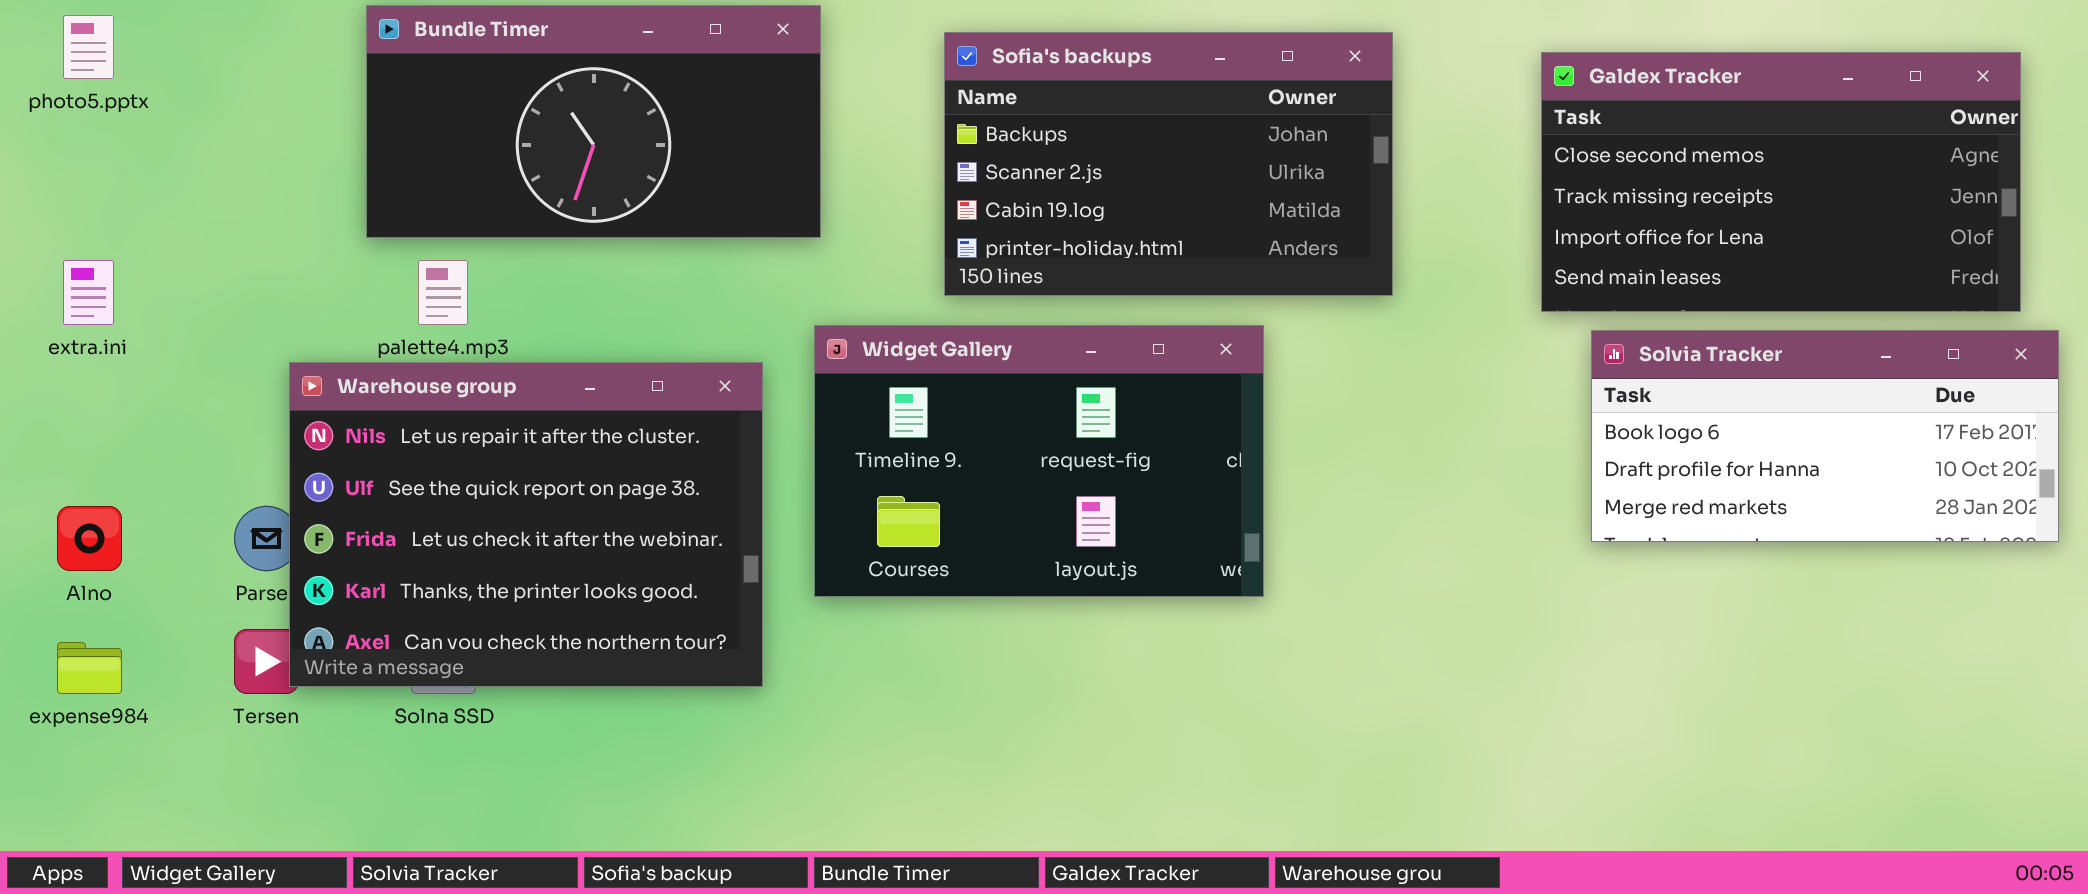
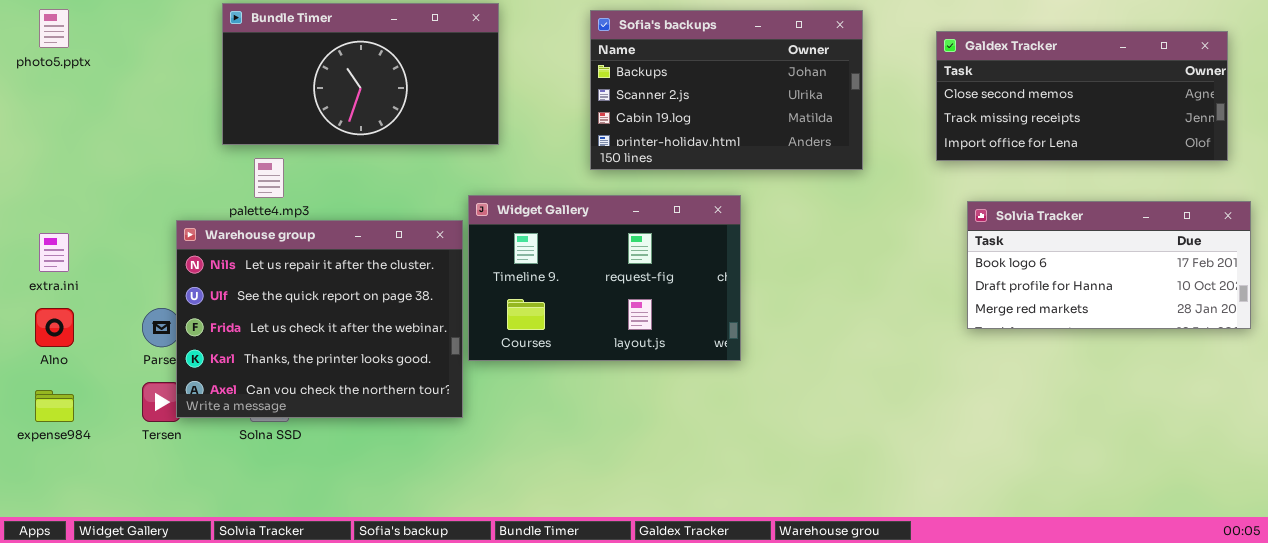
Sofia's backups: [944,32,1393,296] -> [590,10,863,170], moved
Galdex Tracker: [1541,52,2021,312] -> [936,31,1228,161], resized
extra.ini: [63,260,114,325] -> [39,233,69,272], moved
Widget Gallery: [814,325,1264,597] -> [468,195,741,361], moved

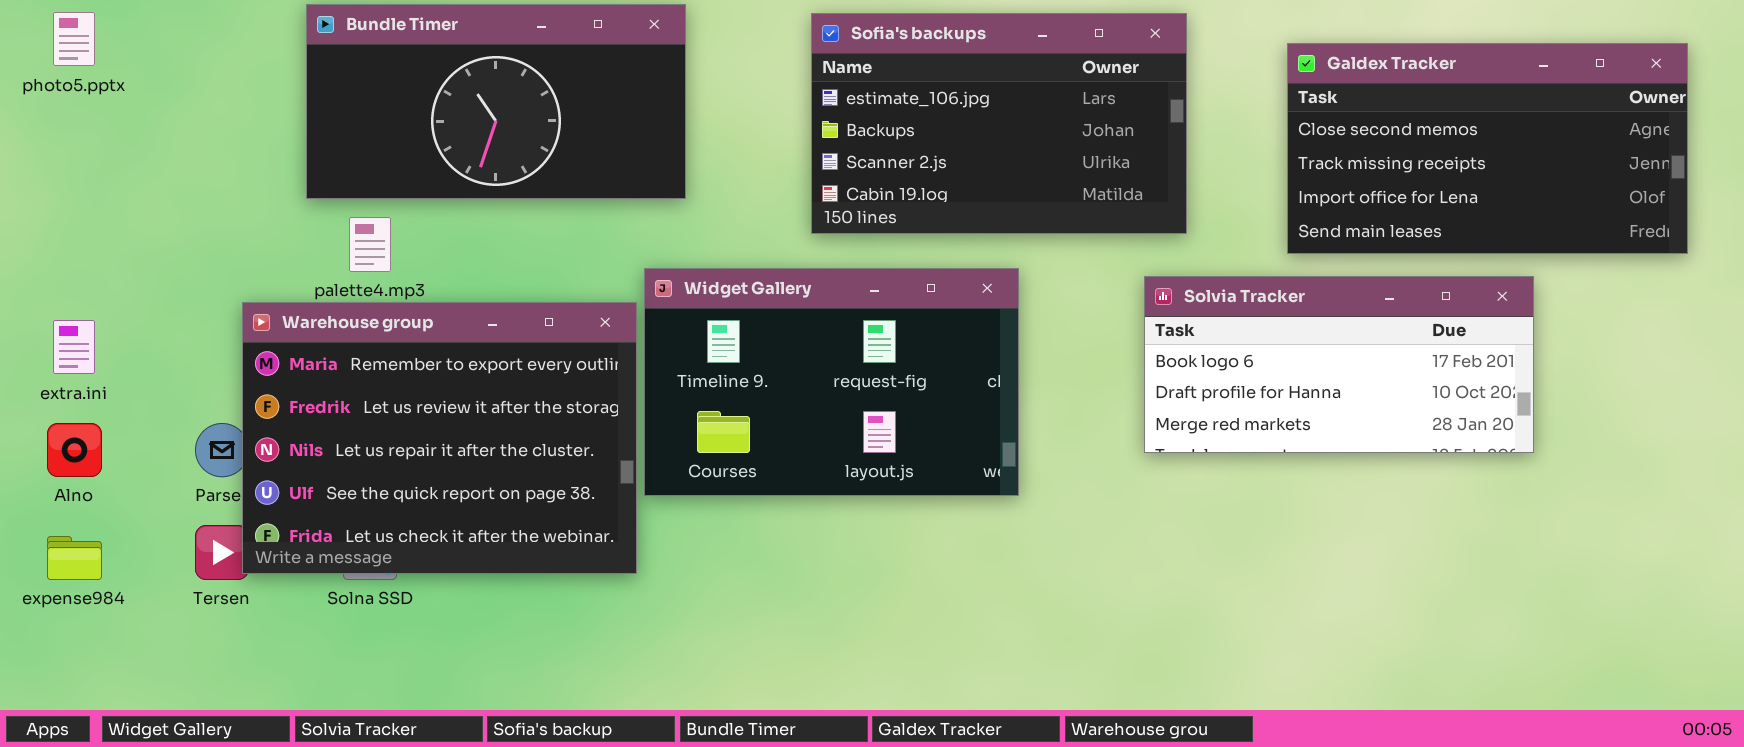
Sofia's backups: [590,10,863,170] -> [811,13,1187,234], scrolled up 1 row
Galdex Tracker: [936,31,1228,161] -> [1287,43,1688,254], resized
Solvia Tracker: [967,201,1251,329] -> [1144,276,1534,453], moved
Warehouse group: [176,220,463,418] -> [242,302,637,574], scrolled up 2 rows

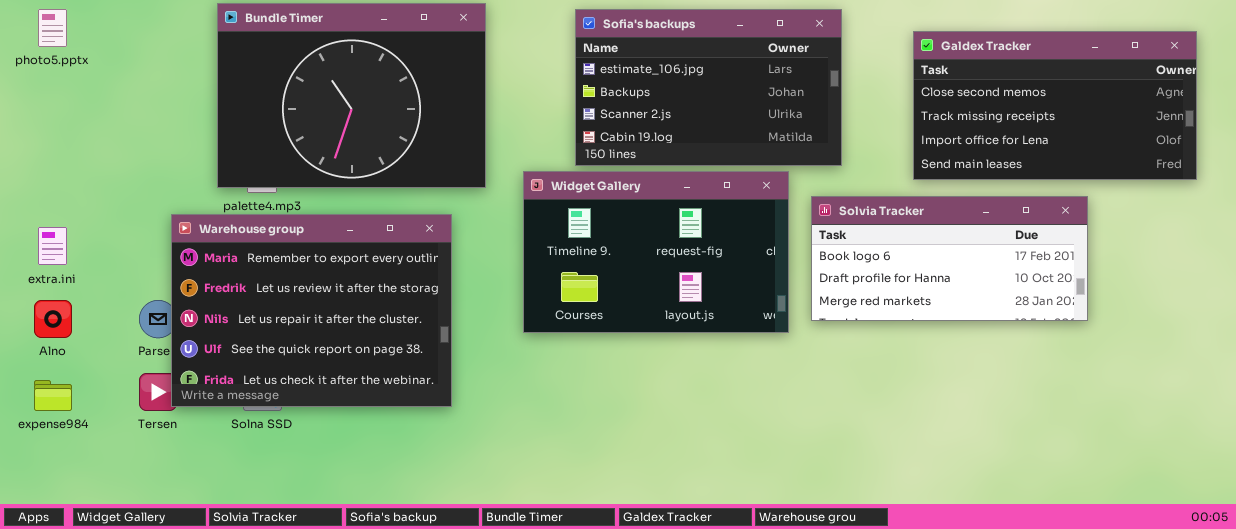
Bundle Timer: [306,4,686,199] -> [217,3,486,188], resized
Widget Gallery: [644,268,1019,496] -> [523,171,789,333], moved

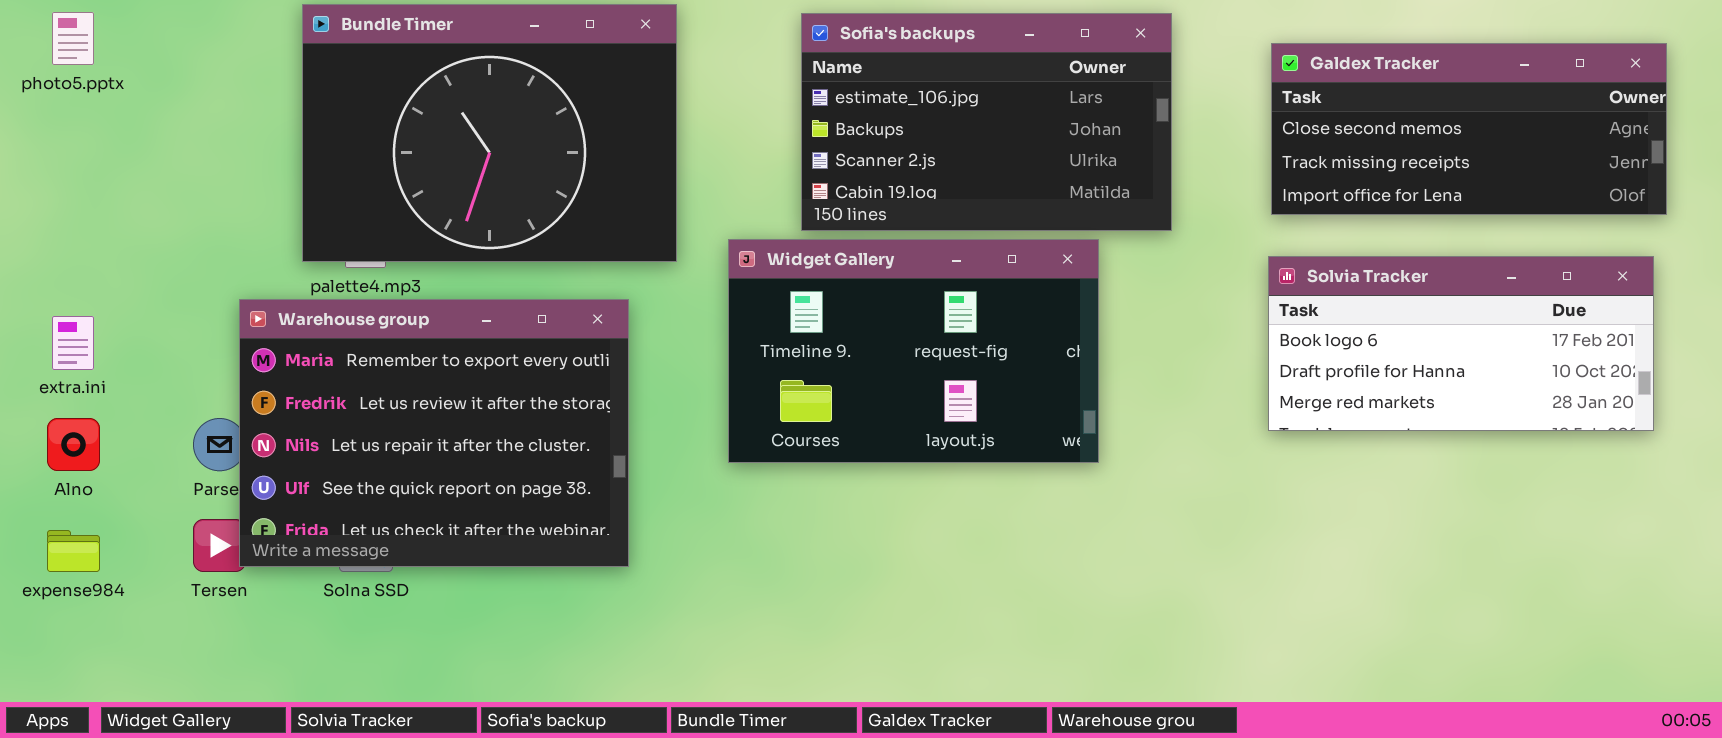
Galdex Tracker: [913,31,1197,180] -> [1271,43,1667,215], resized
Solvia Tracker: [811,196,1088,321] -> [1268,256,1654,431], moved

